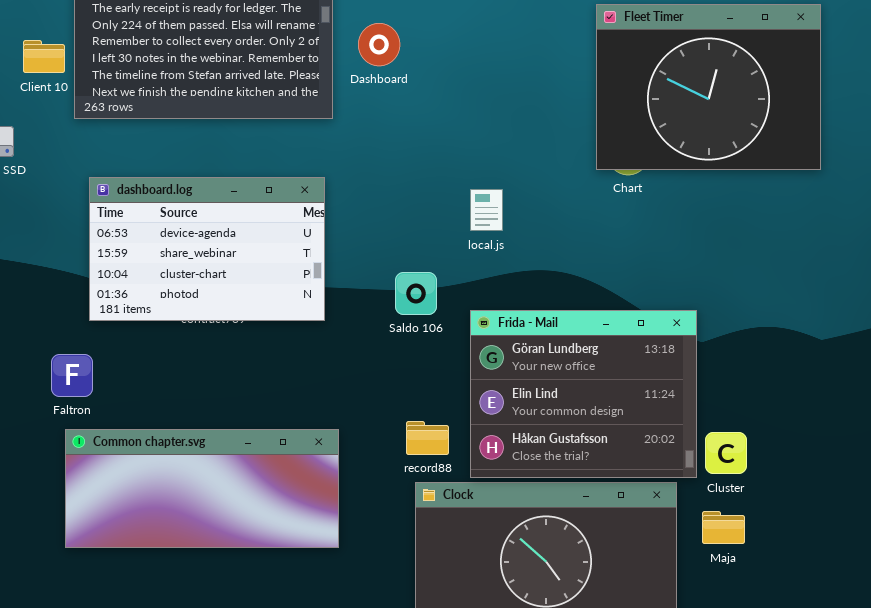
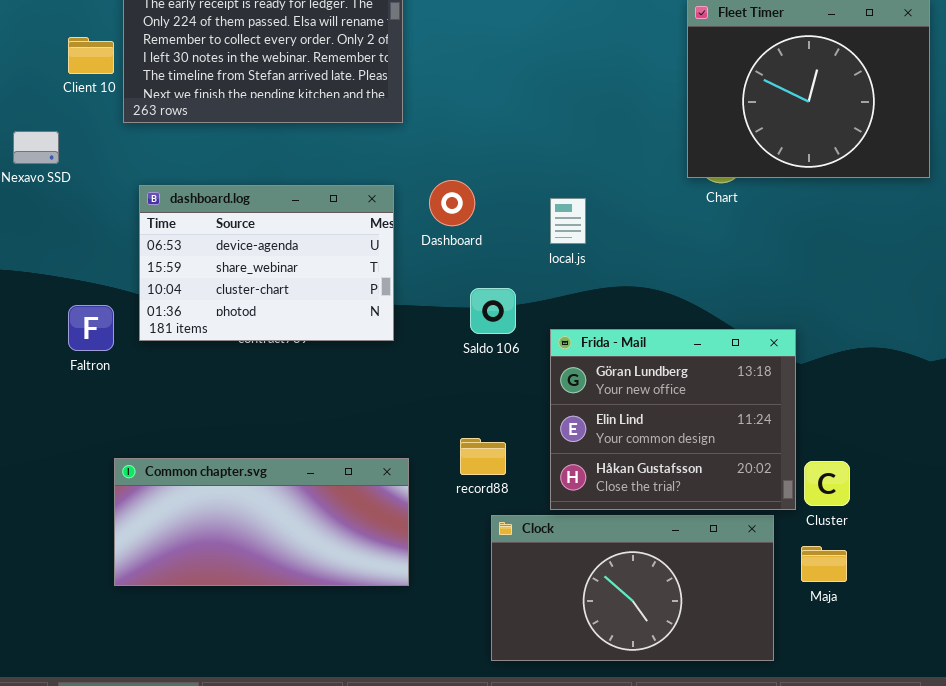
Dashboard: [358,23,400,66] -> [429,180,475,226], moved
Faltron: [51,354,93,397] -> [68,305,114,351], moved
record88: [406,421,449,455] -> [460,438,506,475], moved

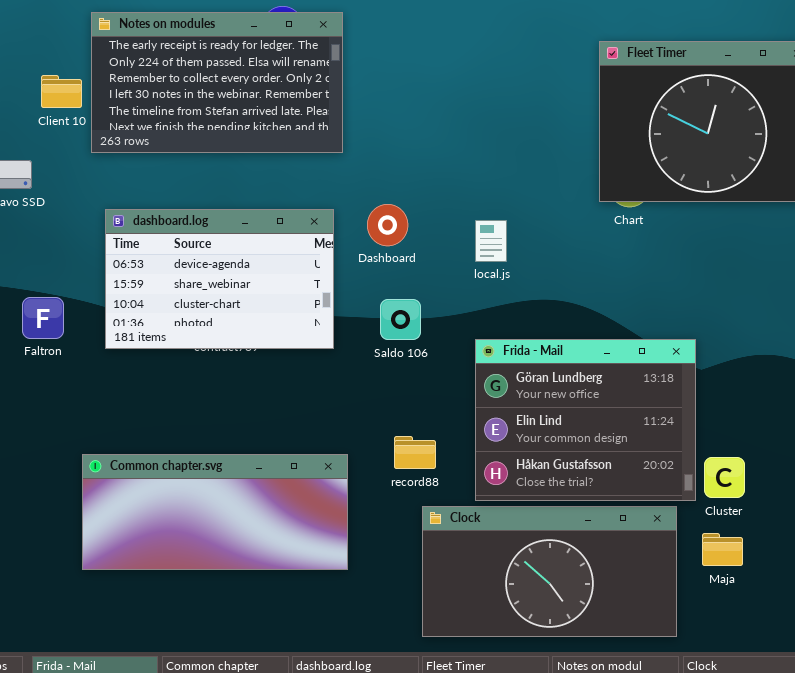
Saldo 106: [470,288,516,334] -> [380,299,421,340], moved
Faltron: [68,305,114,351] -> [22,297,64,339], moved

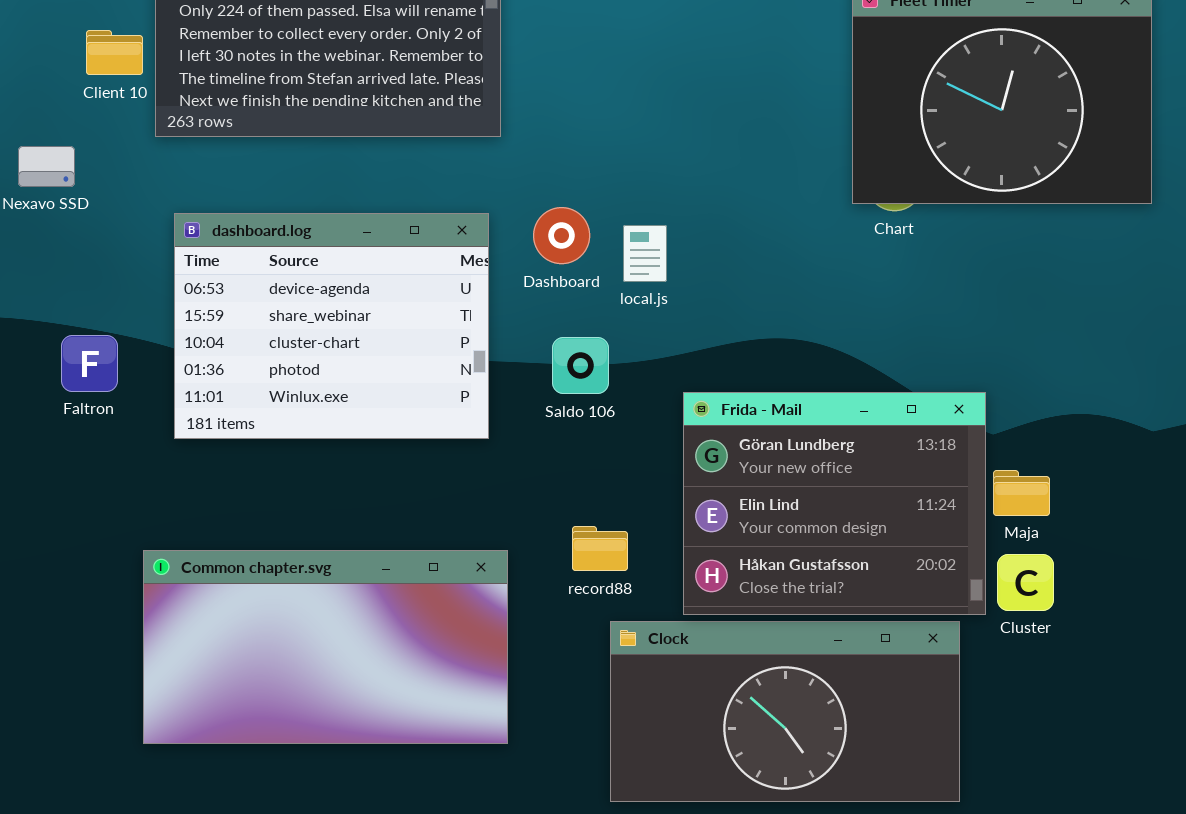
dashboard.log: [105,209,334,349] -> [174,213,489,439], resized
local.js: [475,220,507,262] -> [623,225,667,282], moved
Common chapter.svg: [82,454,348,570] -> [143,550,508,744], resized
Maja: [702,533,743,566] -> [993,470,1050,516], moved

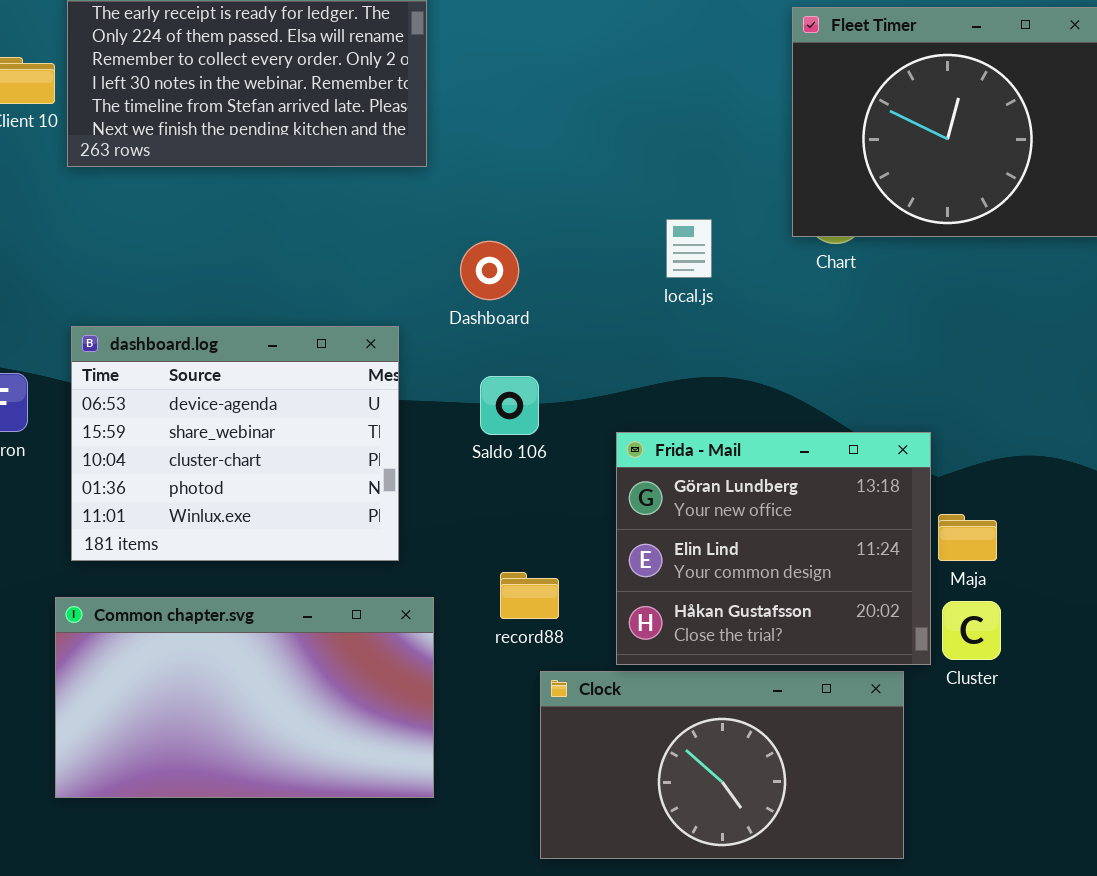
dashboard.log: [174,213,489,439] -> [71,326,399,561], moved
local.js: [623,225,667,282] -> [666,219,712,278], moved

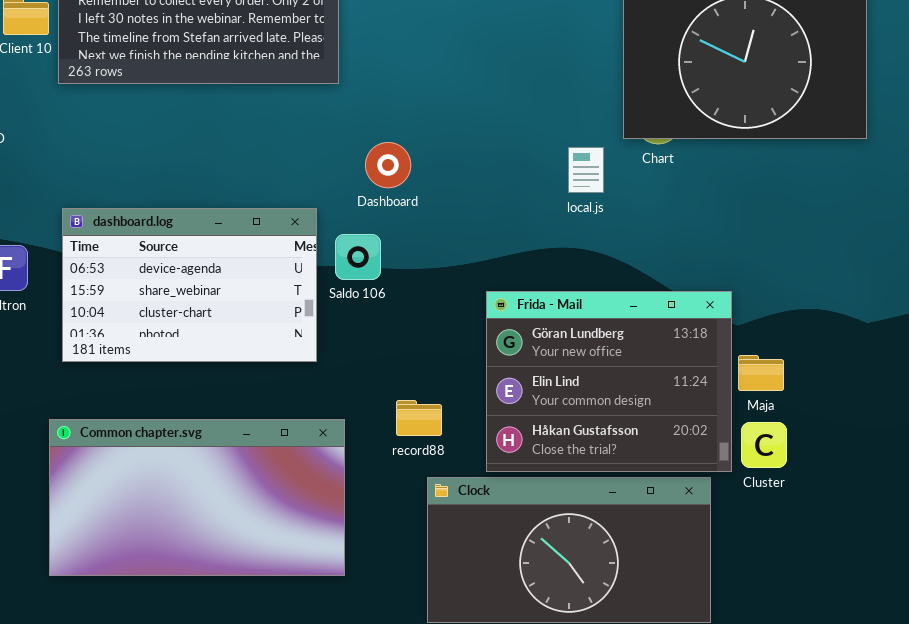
local.js: [666,219,712,278] -> [568,147,604,193], moved
dashboard.log: [71,326,399,561] -> [62,208,317,362], resized
Saldo 106: [480,376,539,435] -> [335,234,381,280], moved

